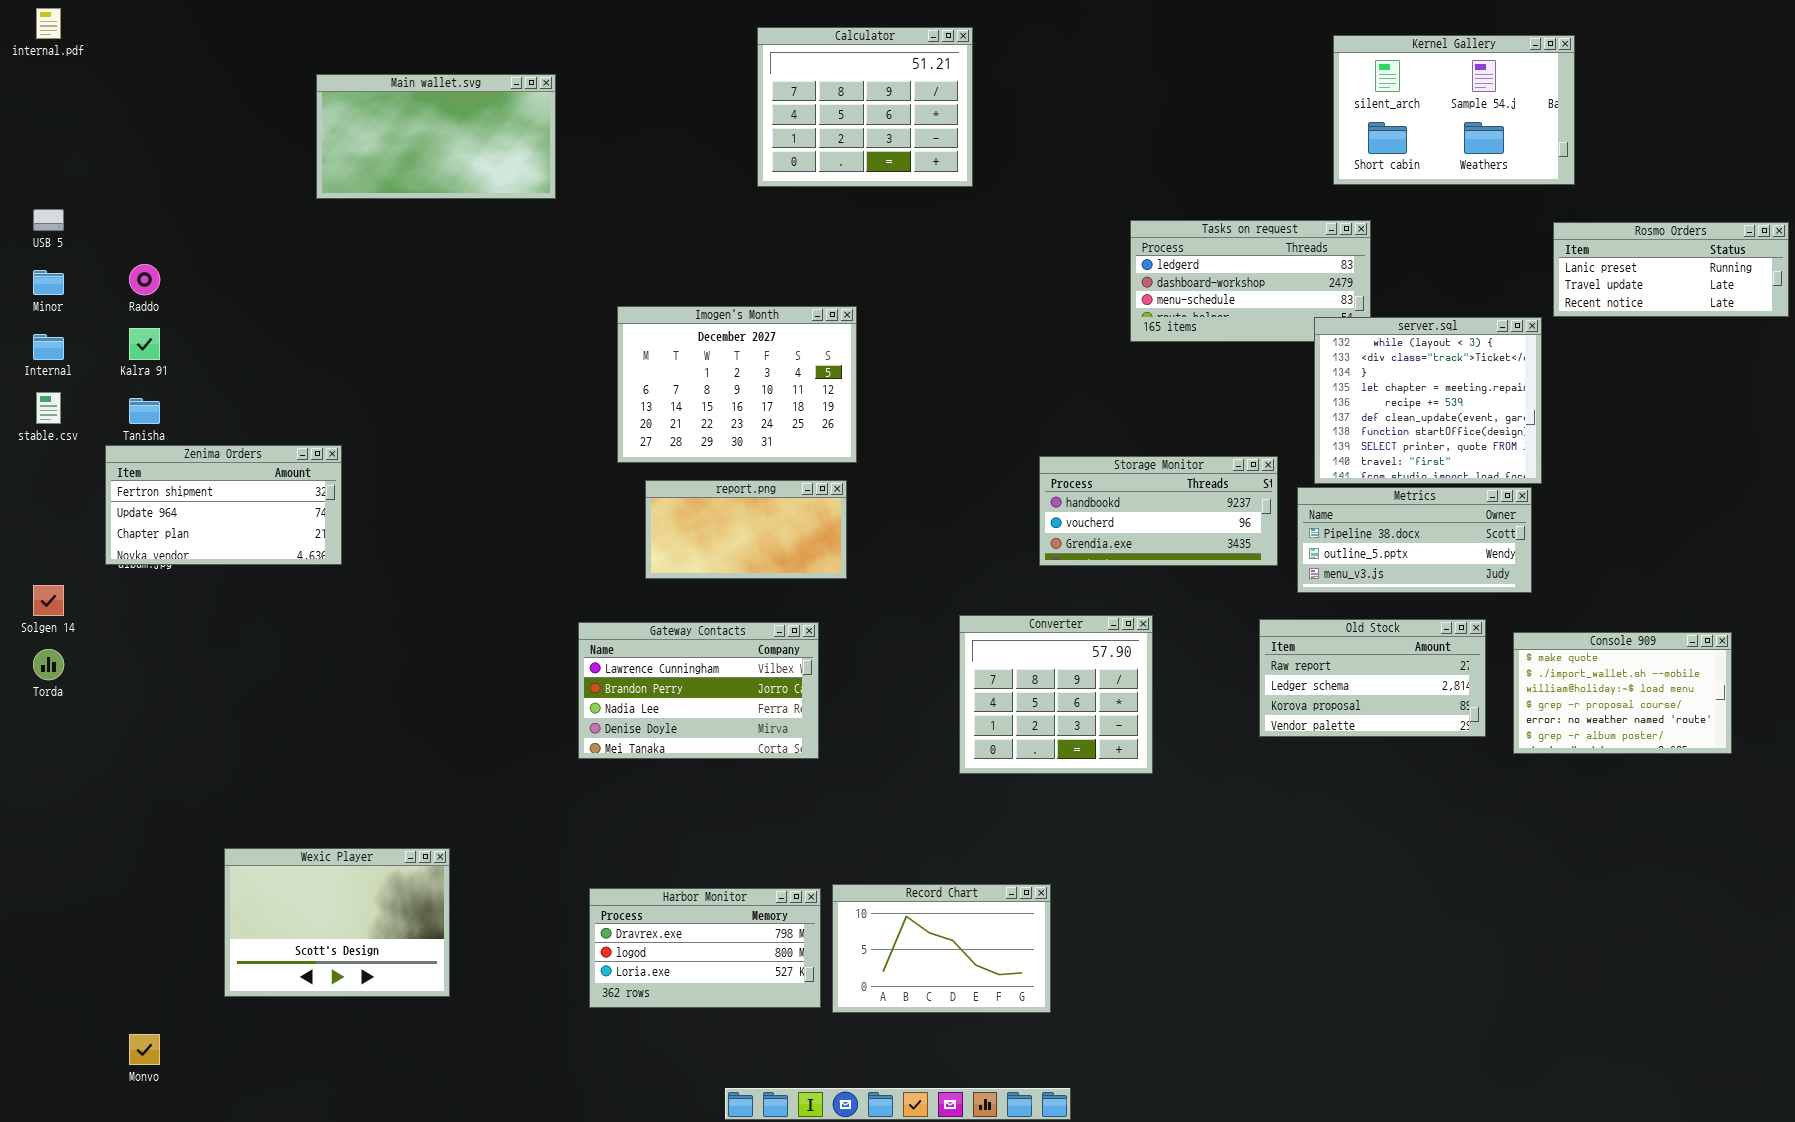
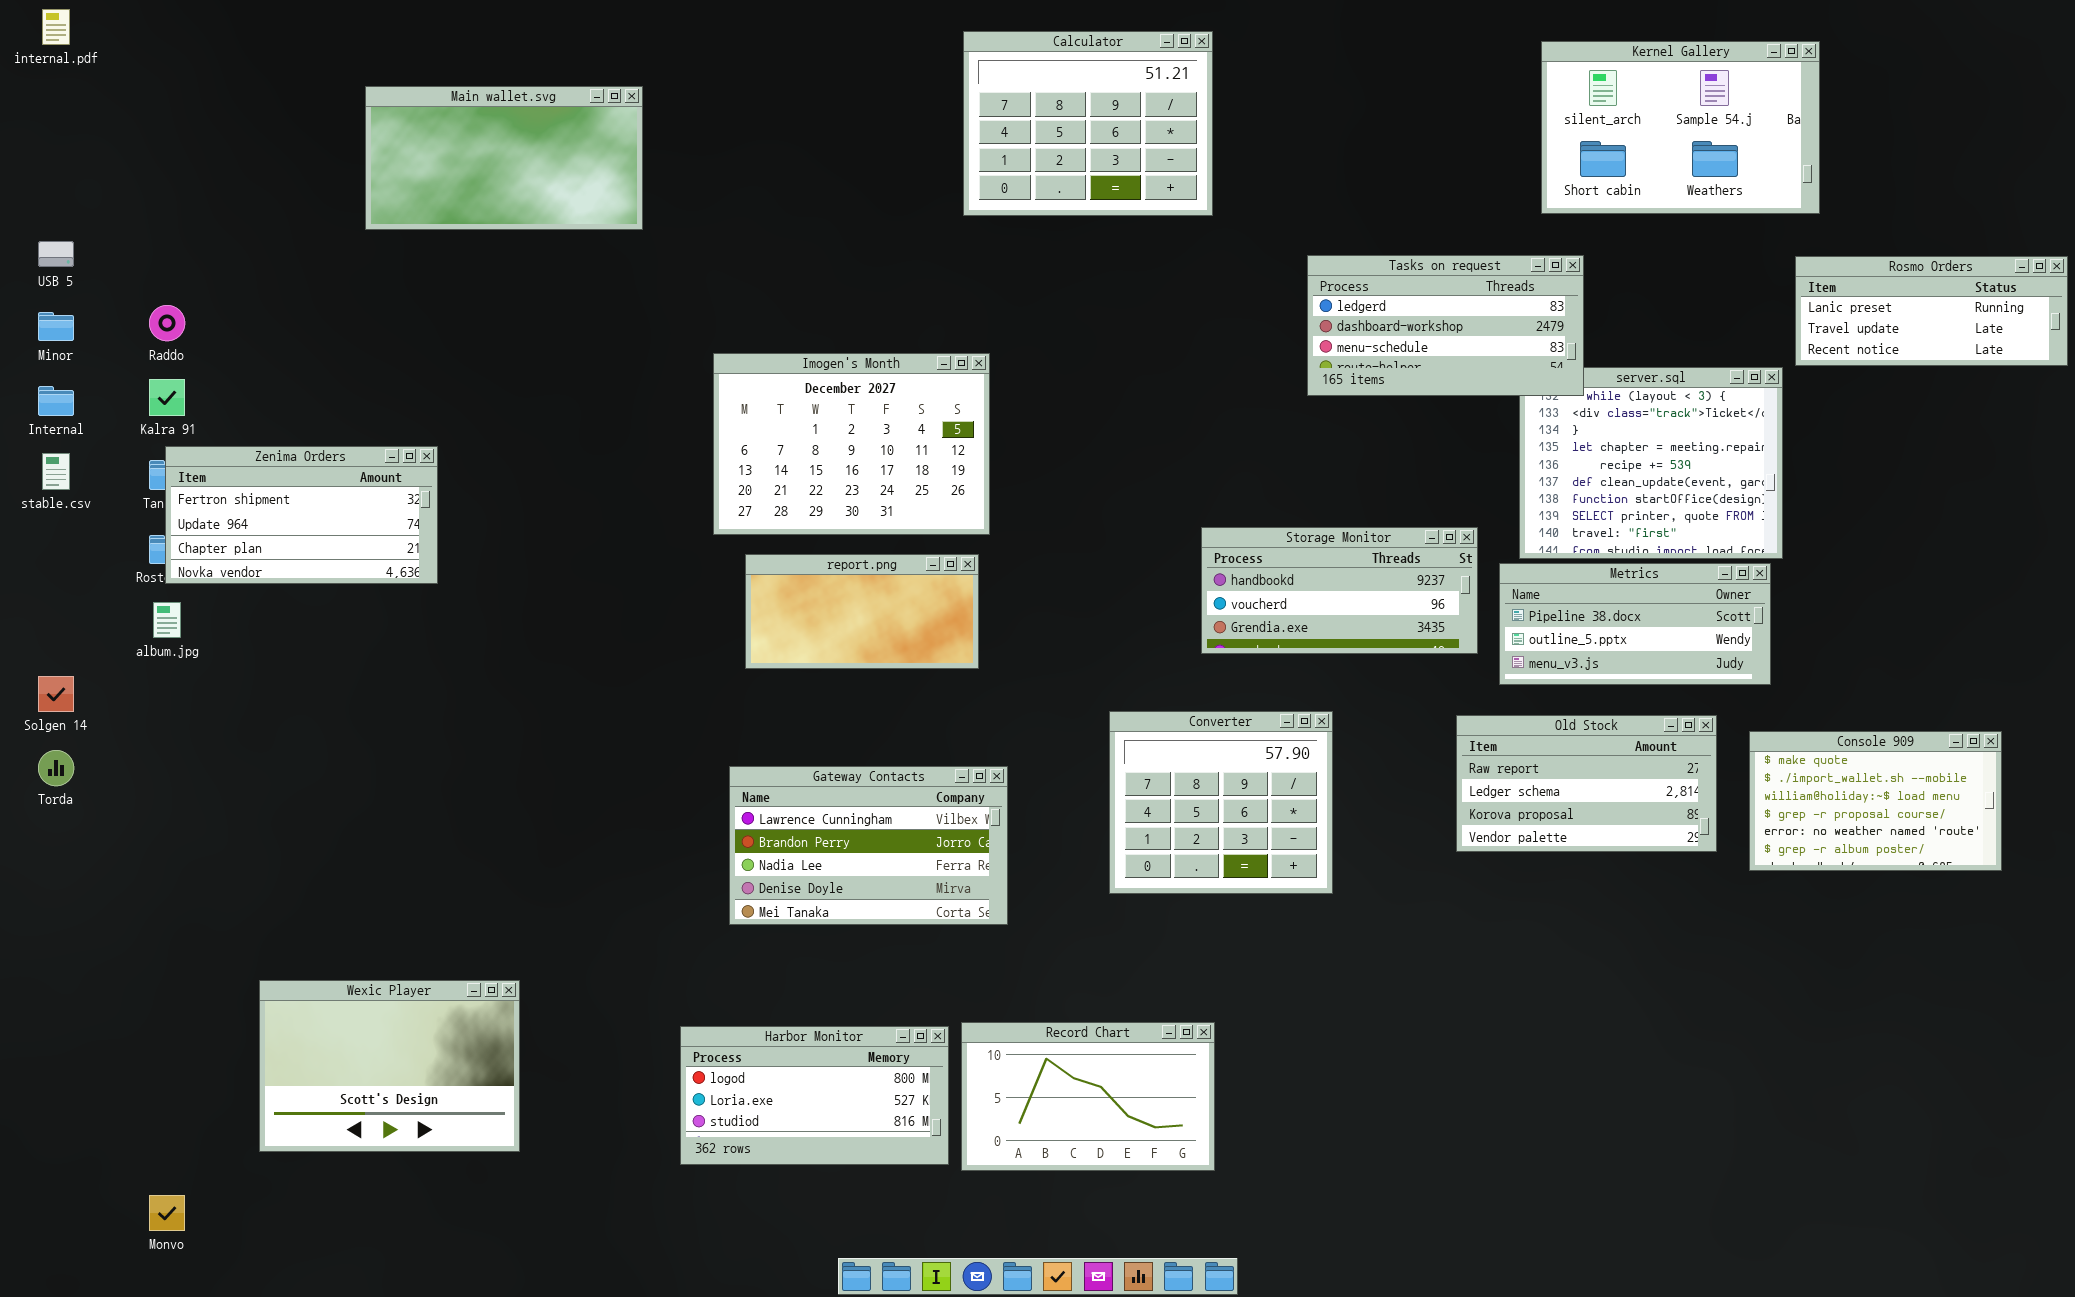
Calculator: [757,27,973,187] -> [963,31,1213,216], moved
Tasks on request: [1130,220,1371,342] -> [1307,255,1584,396], raised
Zenima Orders: [105,445,342,565] -> [165,446,438,584], moved
Gateway Contacts: [578,622,819,759] -> [729,766,1008,925], moved
Harbor Monitor: [589,888,821,1008] -> [680,1026,949,1165], scrolled down 1 row

